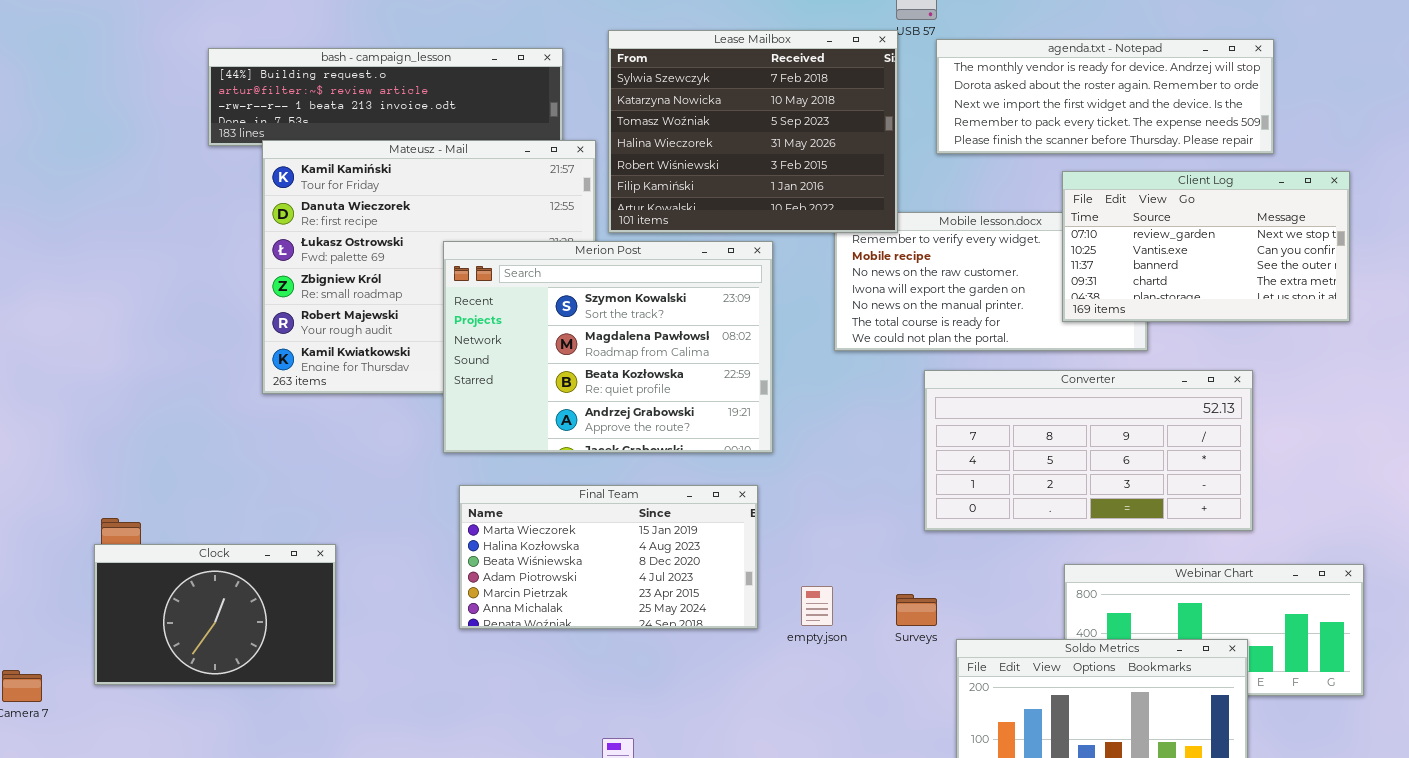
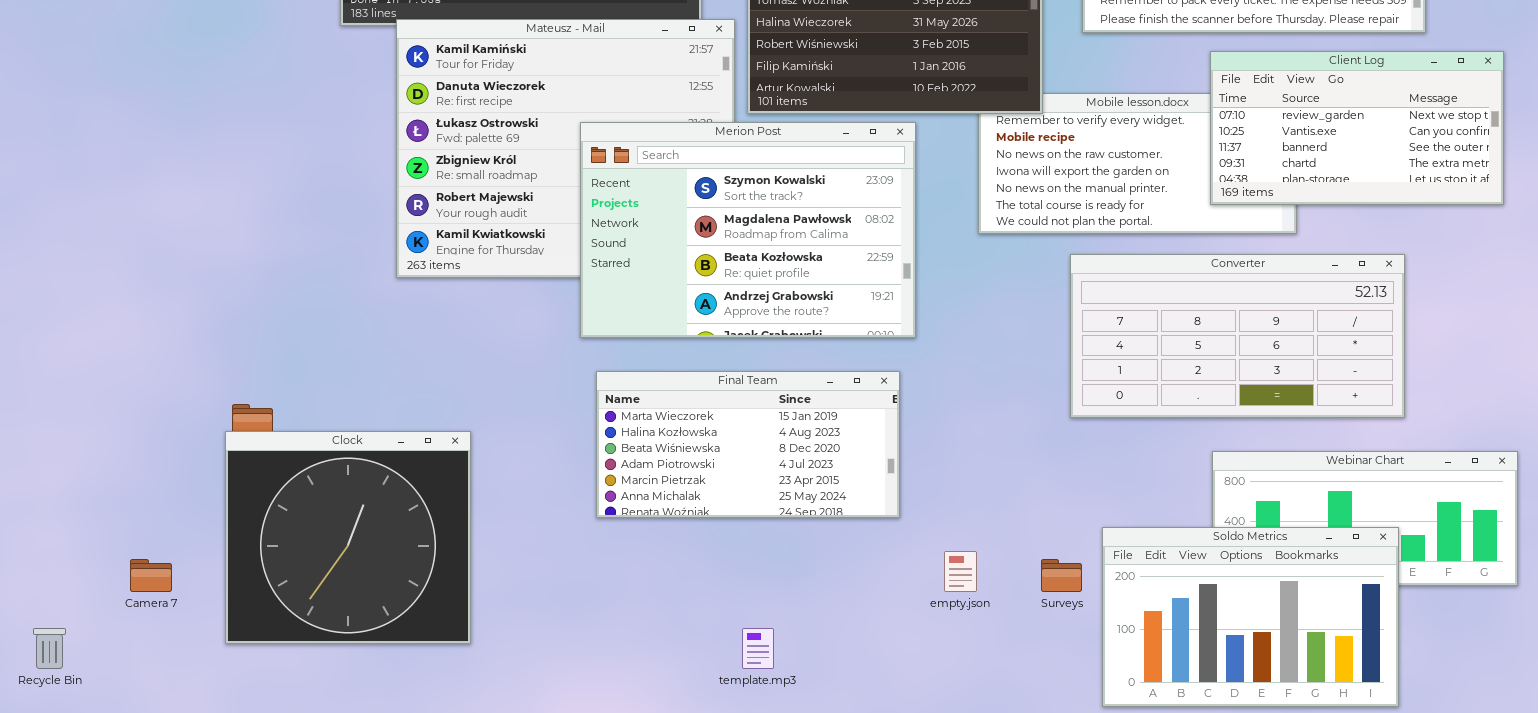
Clock: [94,544,336,685] -> [225,431,471,644], resized
empty.json: [801,586,833,626] -> [944,551,977,592], moved
Surveys: [896,594,937,626] -> [1041,559,1082,592], moved

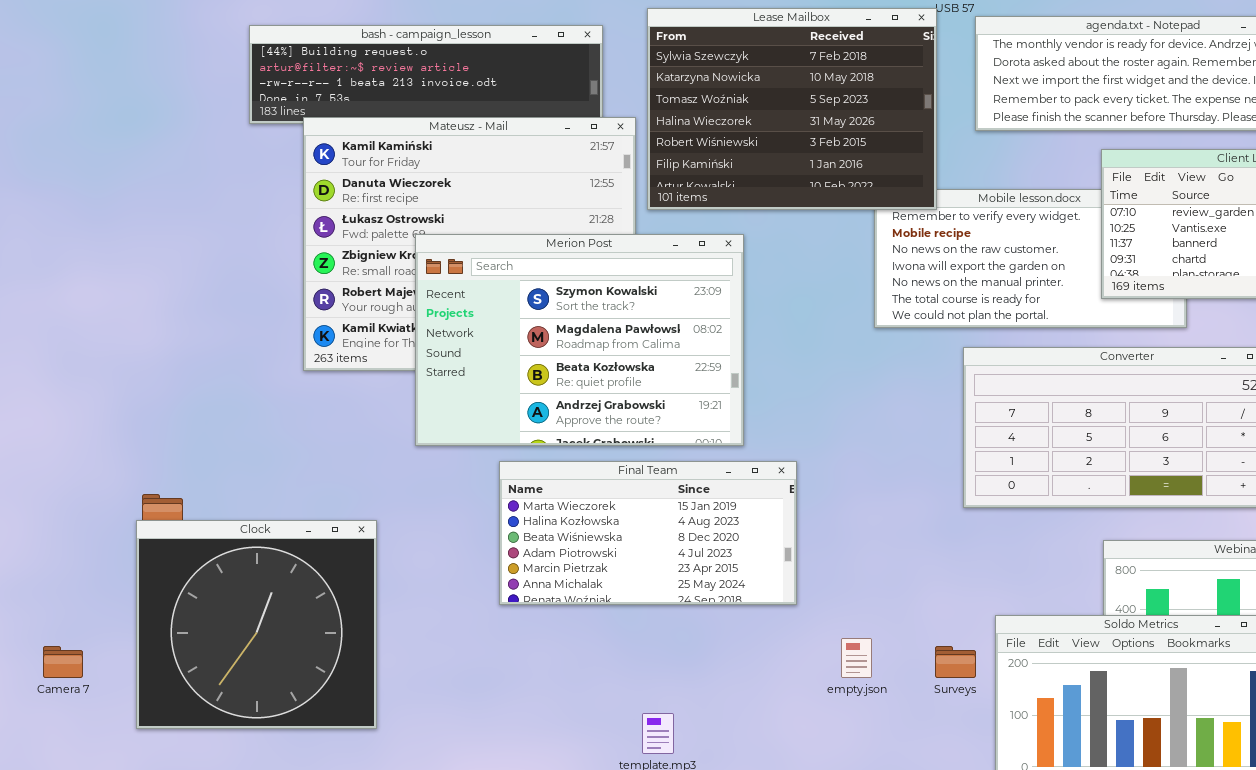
Merion Post: [580,122,916,338] -> [415,234,744,446], moved

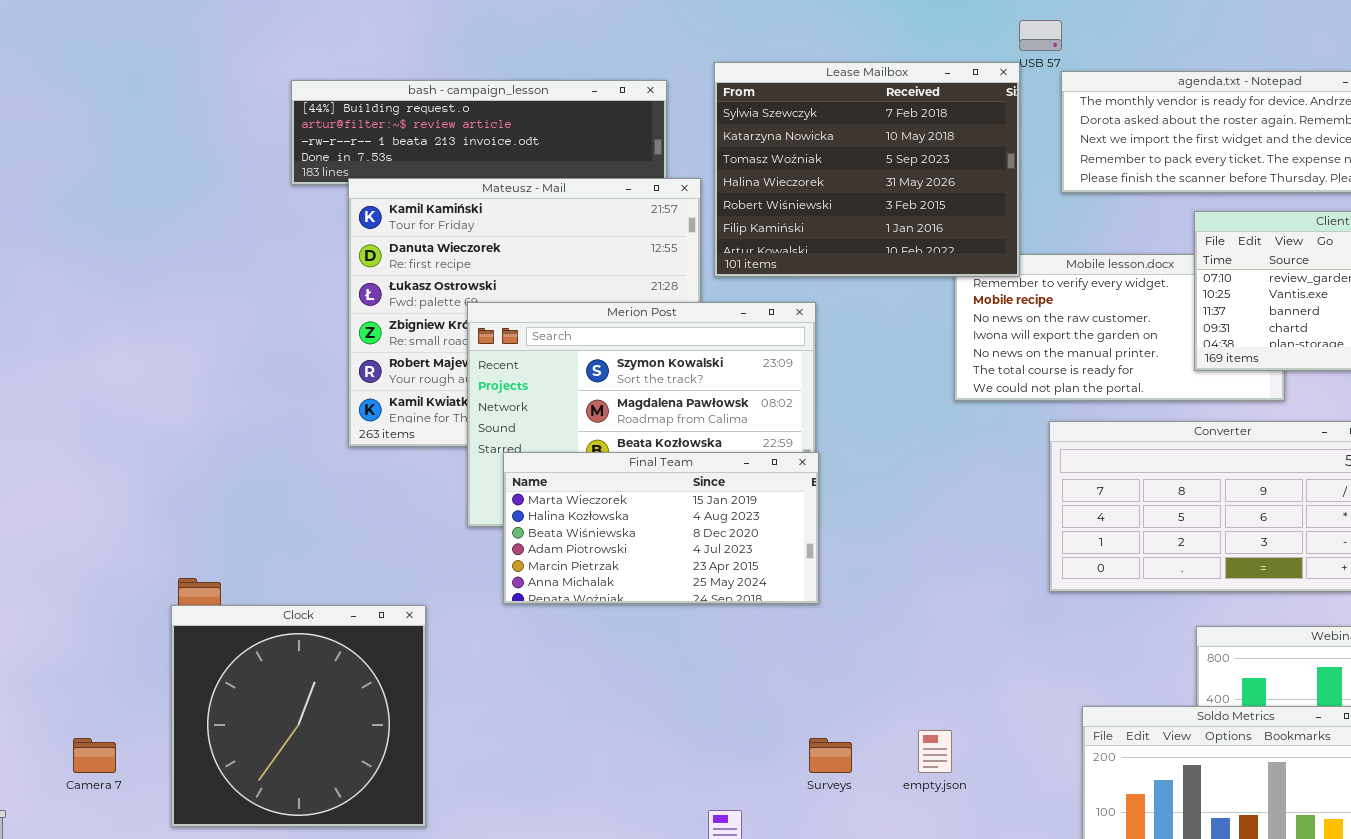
Final Team: [499,461,797,605] -> [503,452,819,604], moved
Surveys: [935,646,976,678] -> [809,738,852,773], moved

